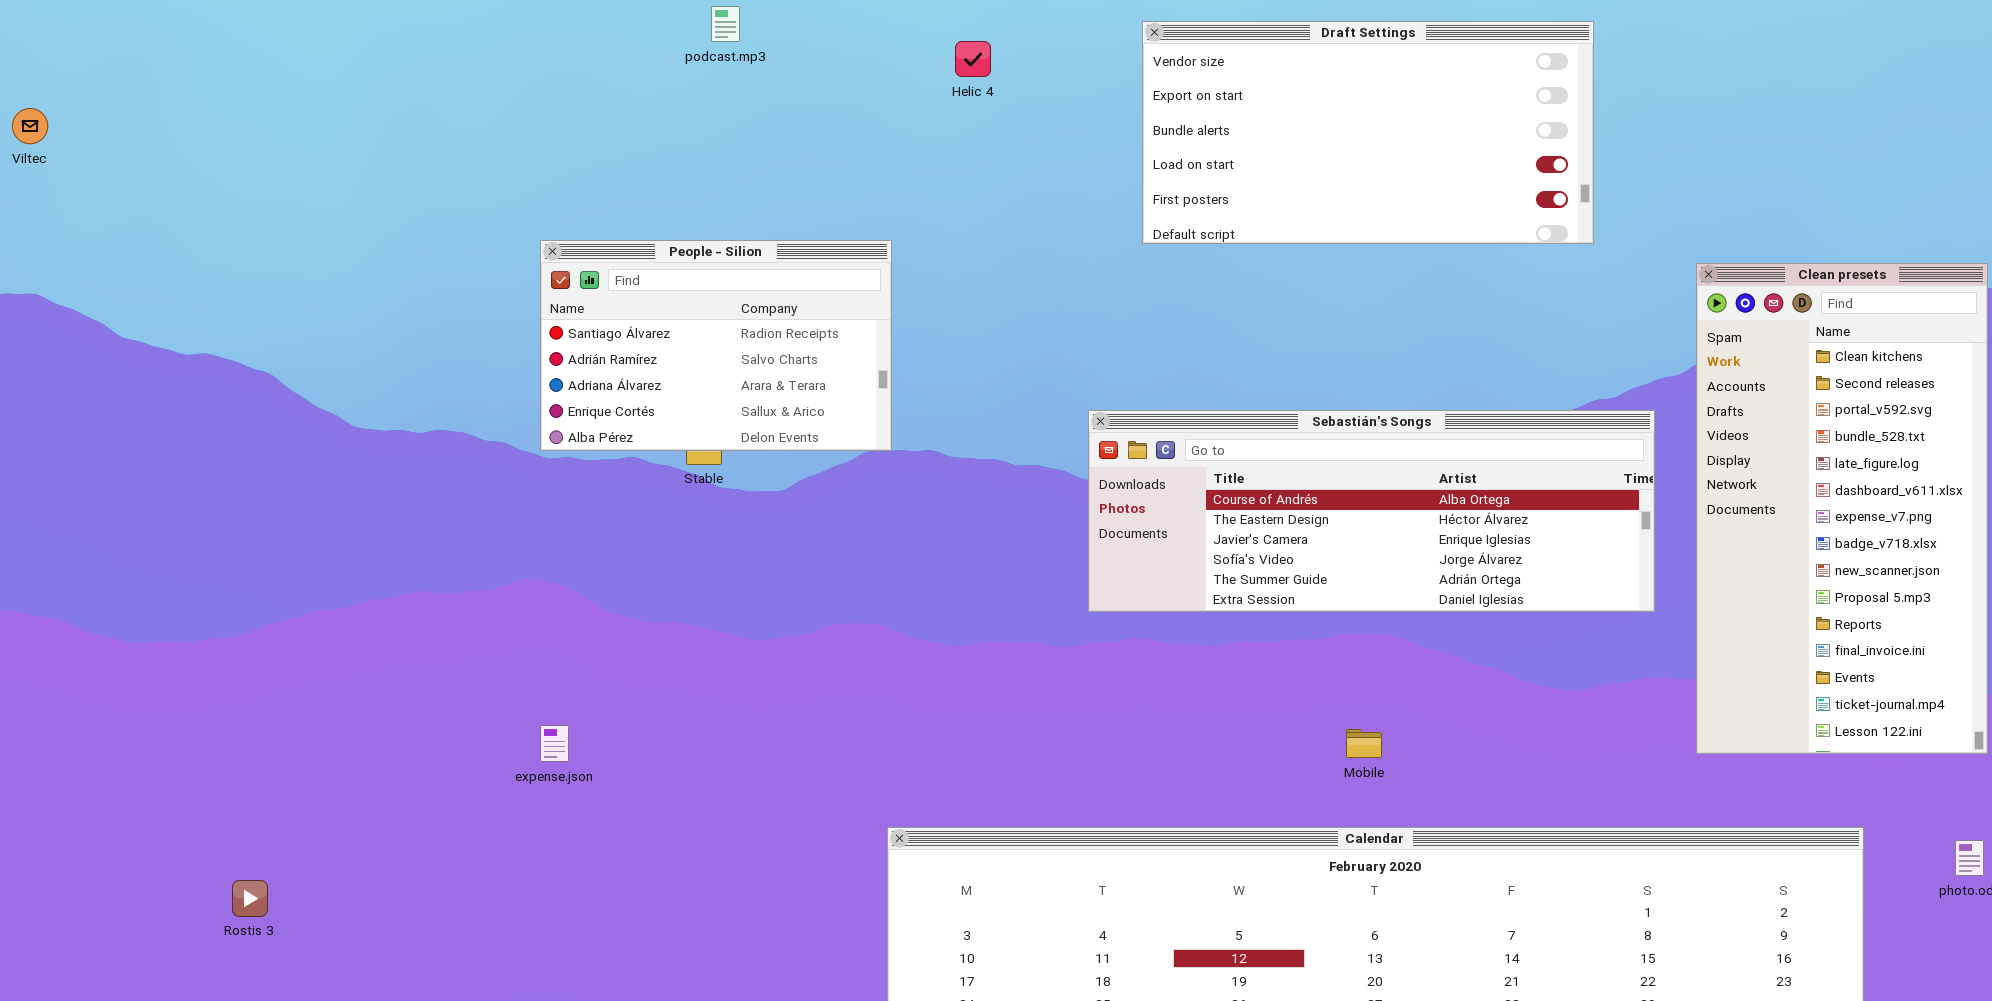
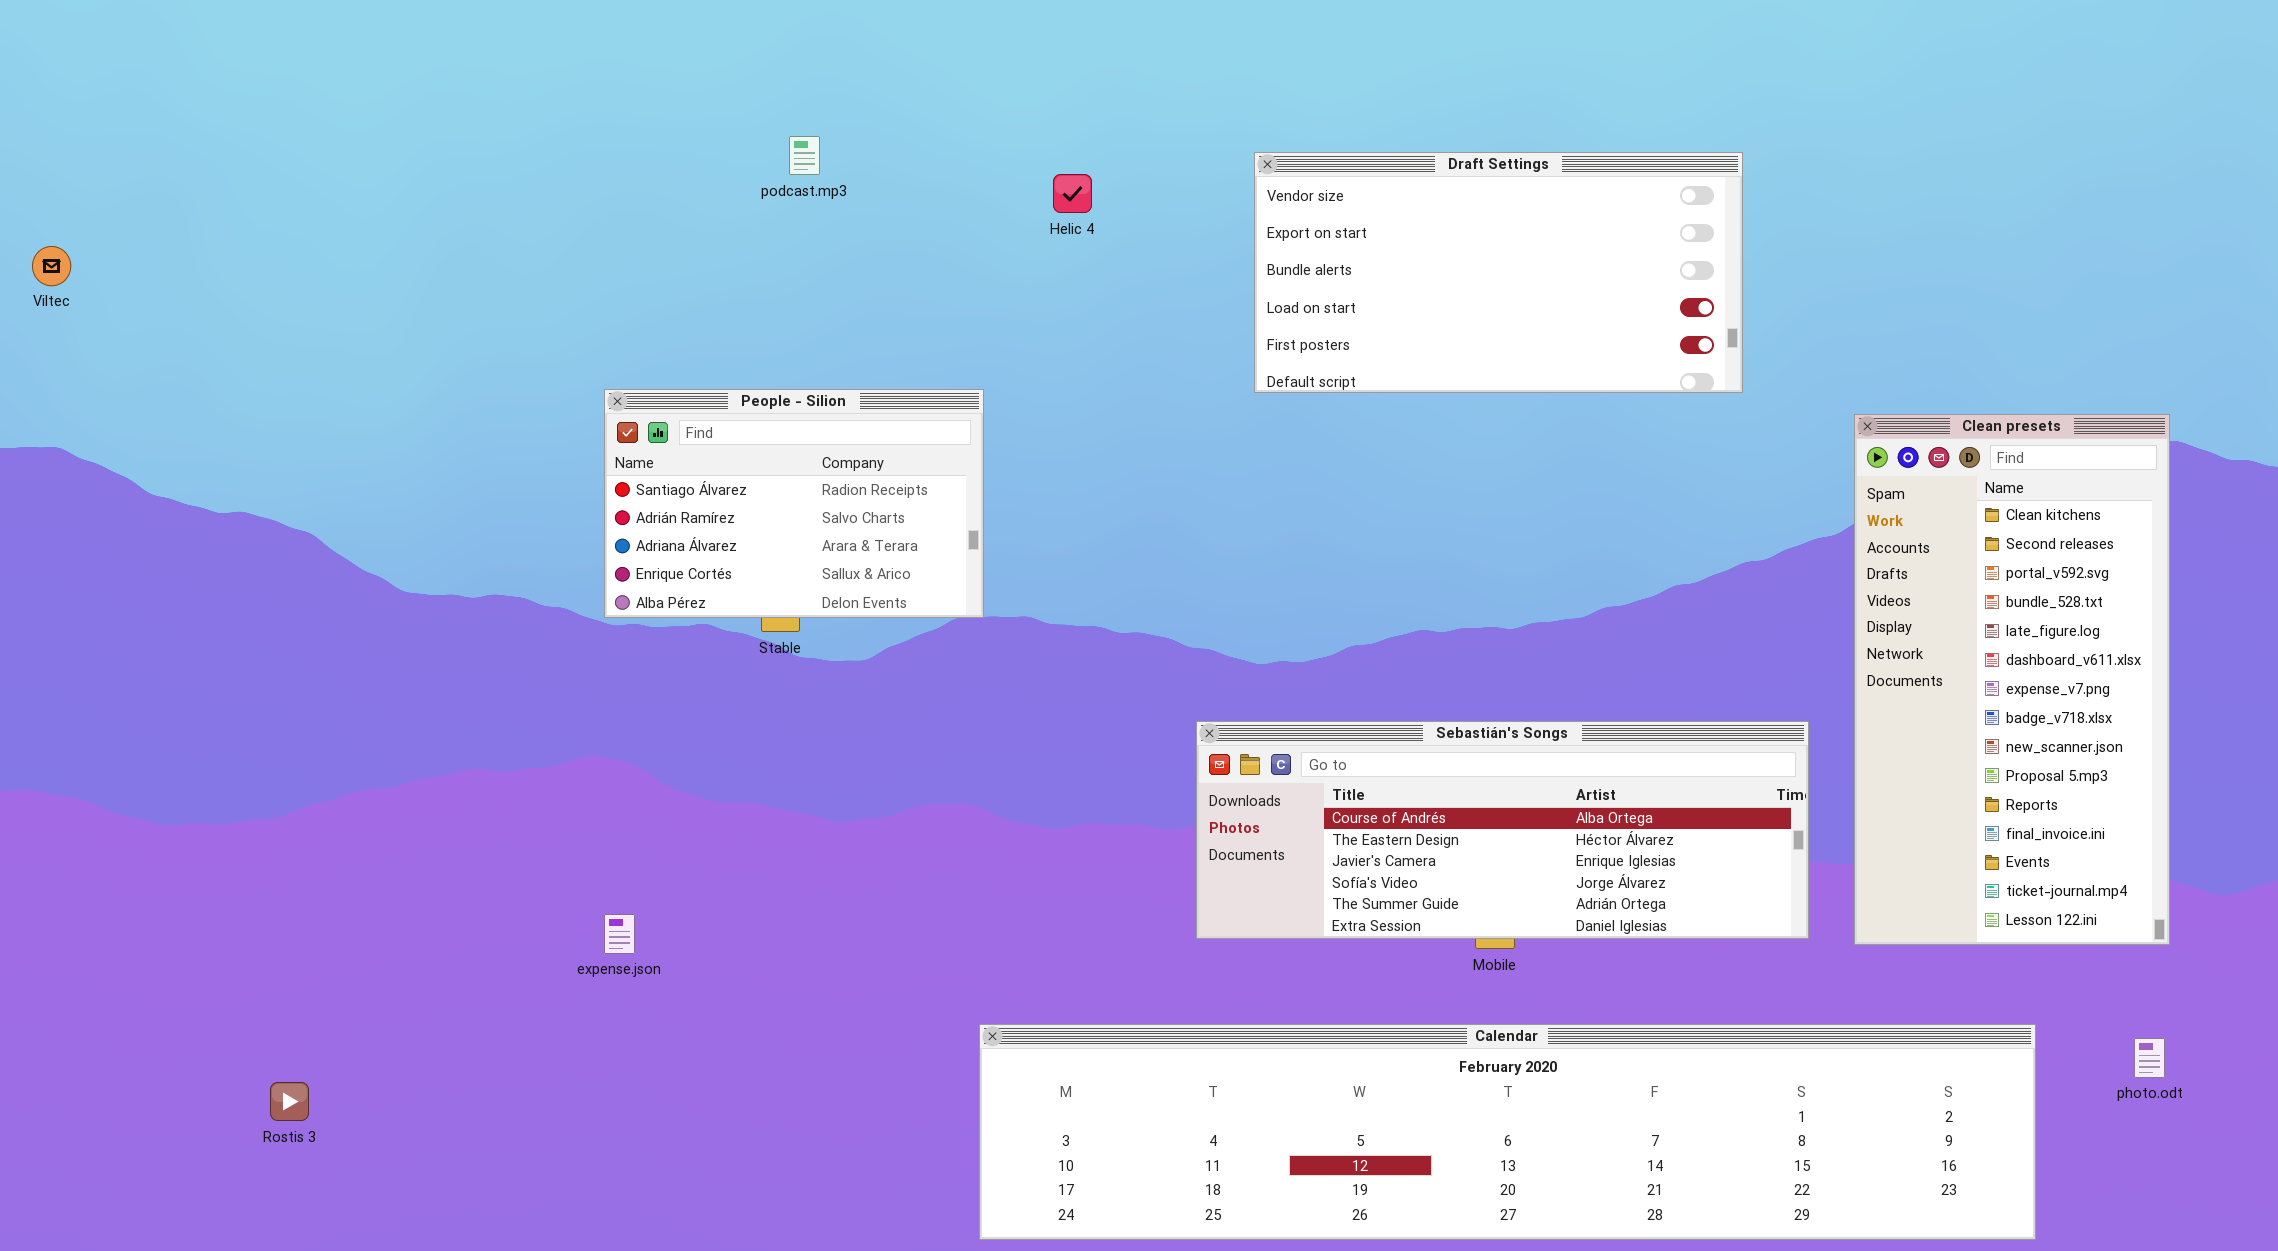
Sebastián's Songs: [1088,410,1655,612] -> [1196,721,1809,939], moved

